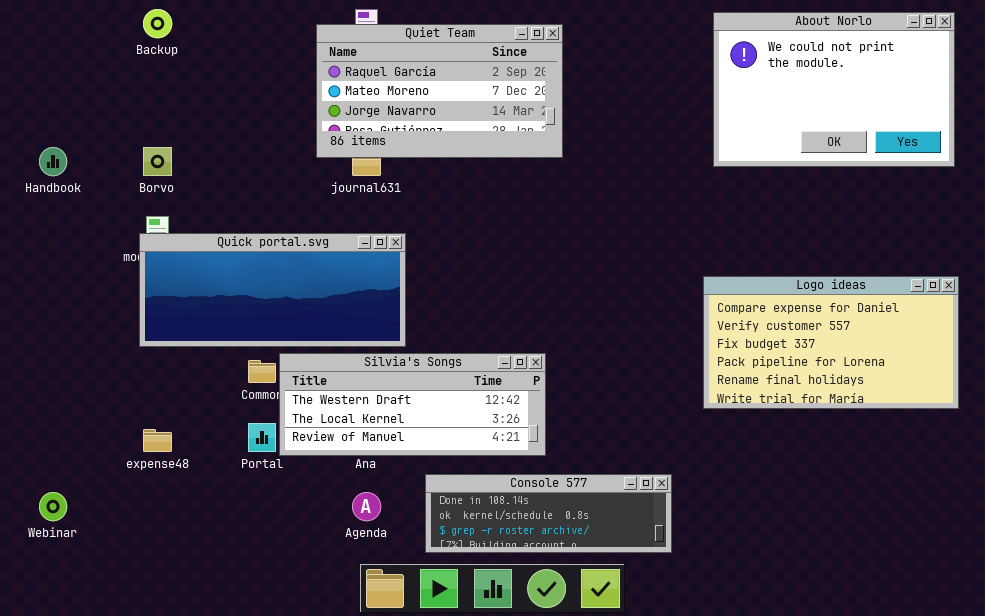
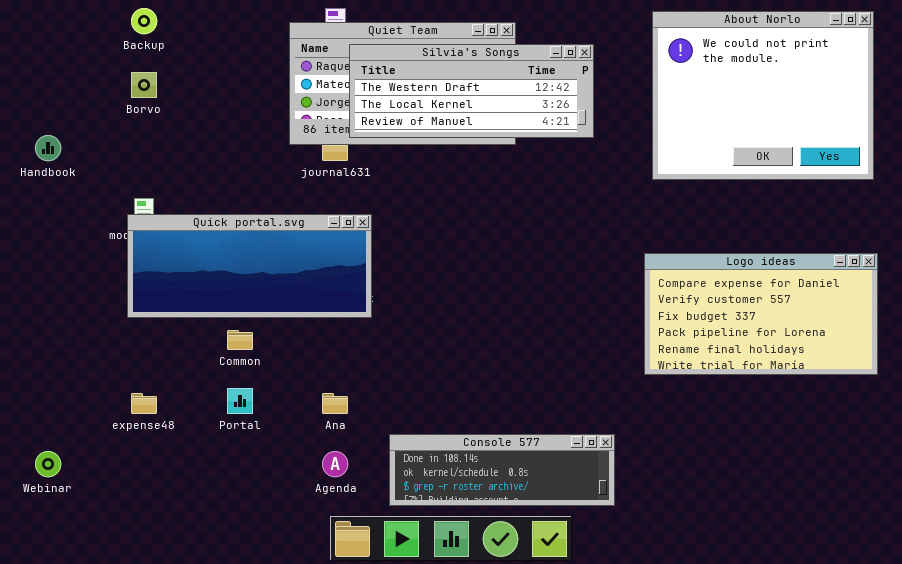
About Norlo: [713,12,955,167] -> [652,11,874,180], resized
Borvo: [143,147,172,176] -> [131,72,157,98], moved
Silvia's Songs: [279,353,546,456] -> [349,44,594,138], moved

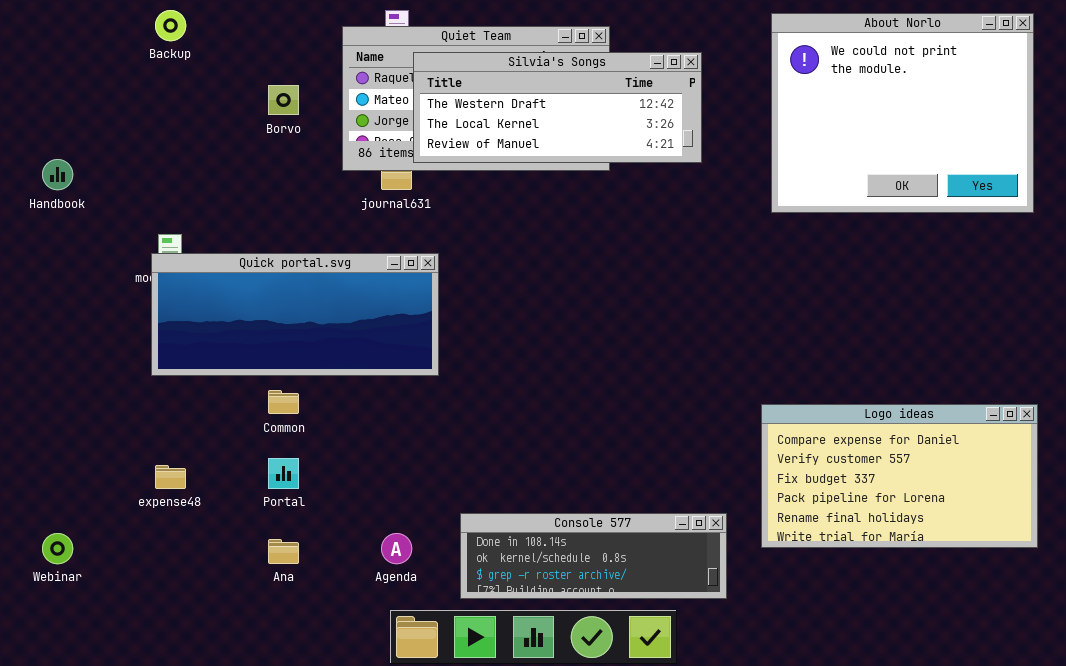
Borvo: [131,72,157,98] -> [268,85,299,115], moved
Logo ideas: [644,253,878,375] -> [761,404,1038,548], moved
Ana: [322,393,348,414] -> [268,539,299,564], moved

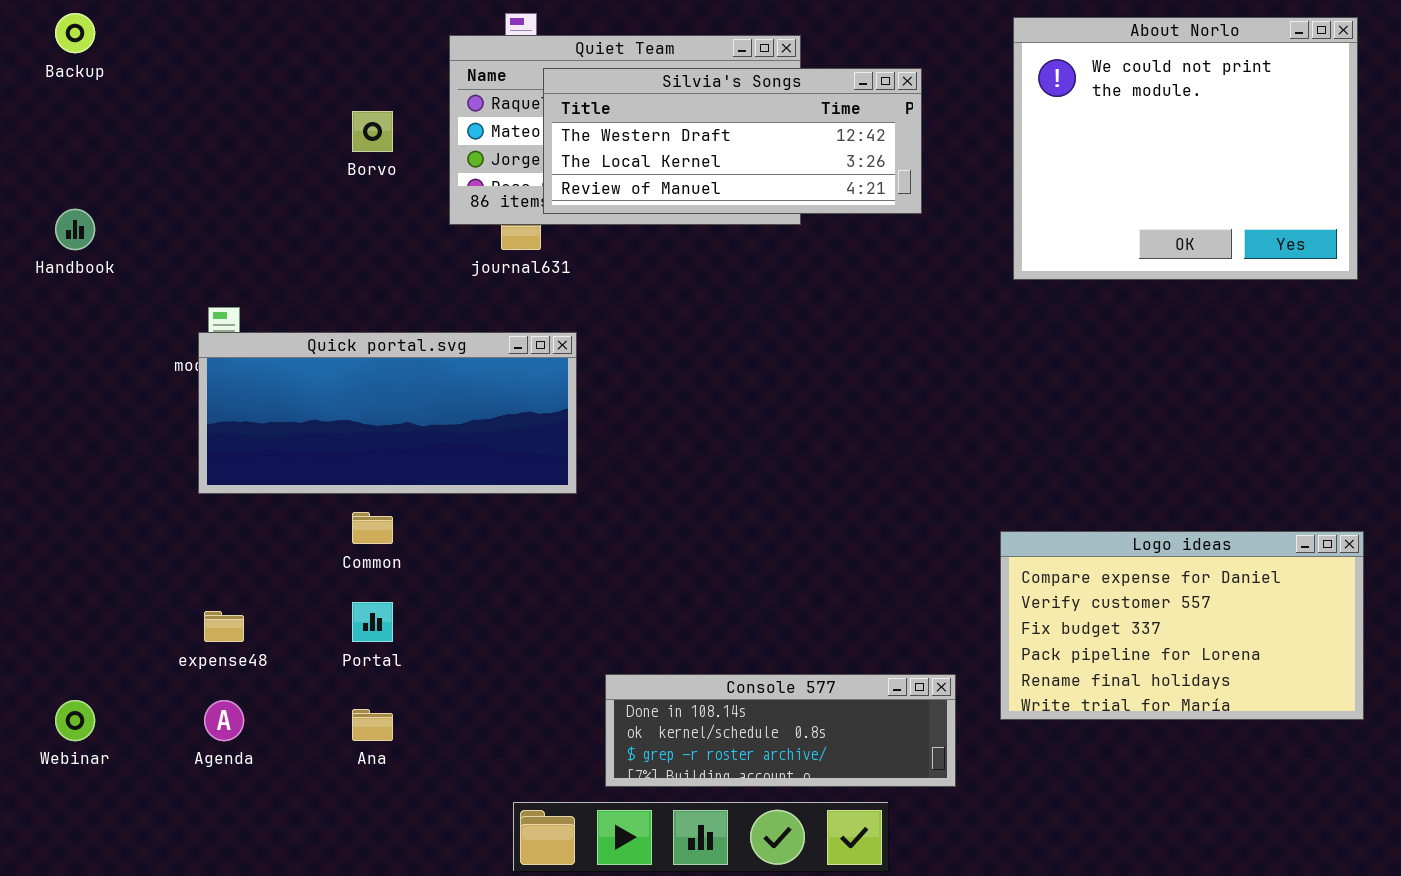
Backup: [155,10,186,41] -> [55,13,95,53], moved
Agenda: [381,533,412,564] -> [204,700,244,741], moved

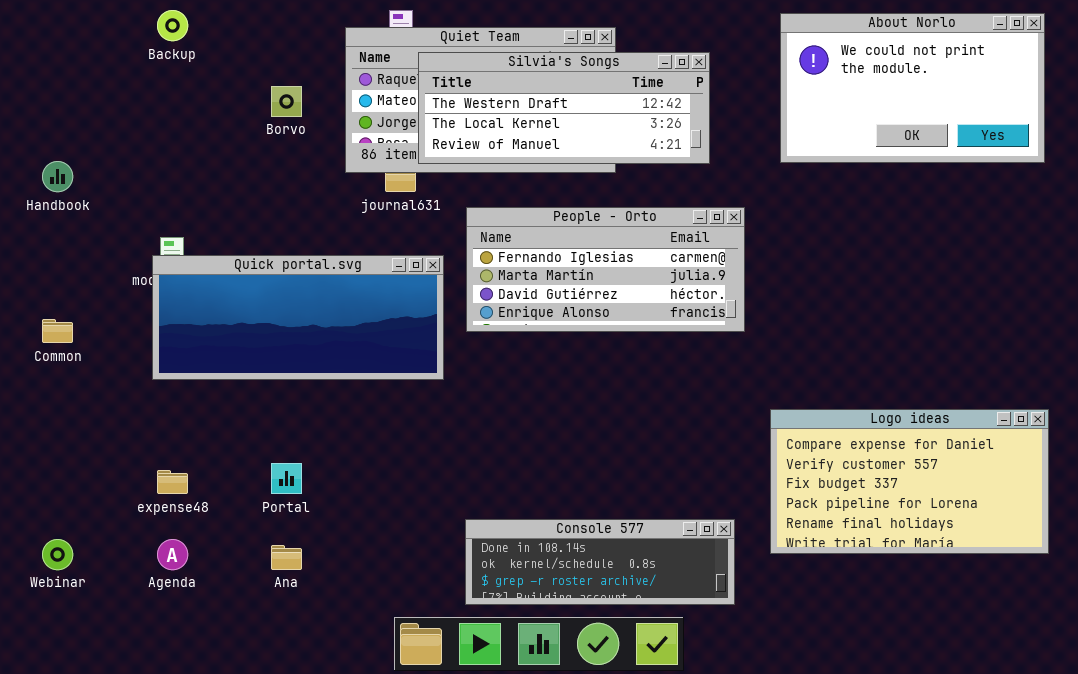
Backup: [55,13,95,53] -> [157,10,188,41], moved
About Norlo: [1013,17,1358,280] -> [780,13,1045,163], resized
People - Orto: none -> [466,207,745,332], opened
Common: [352,512,393,544] -> [42,319,73,343], moved

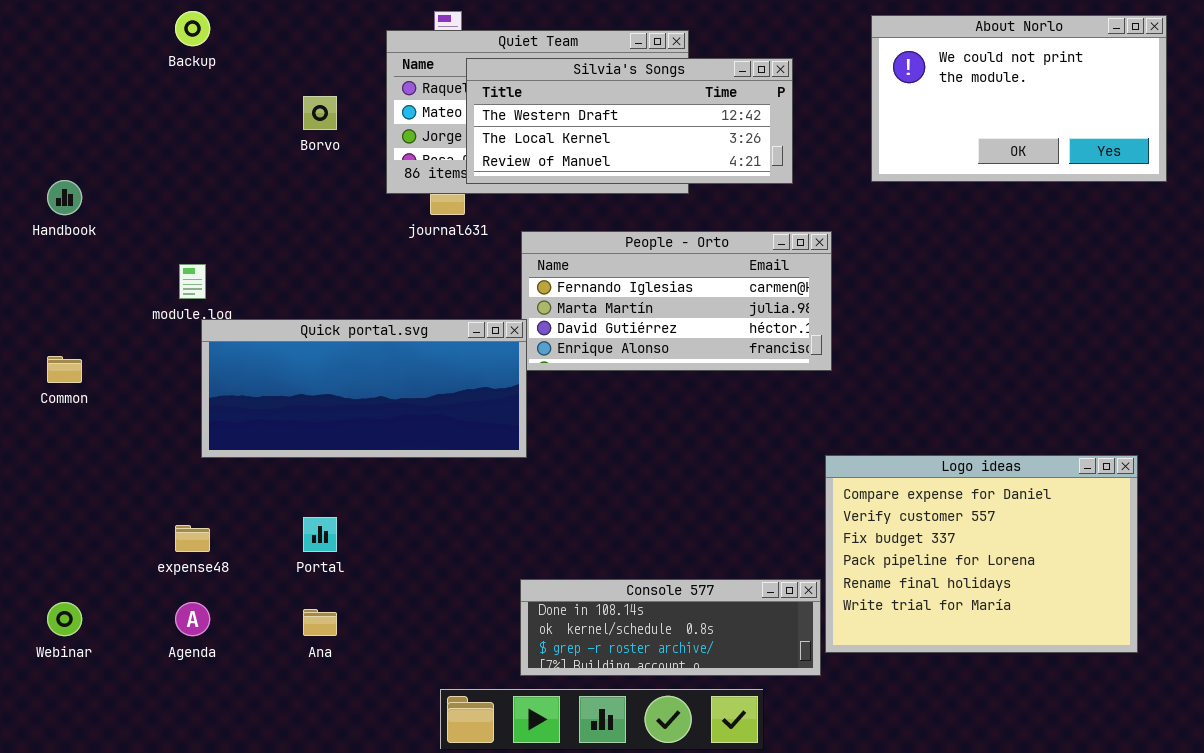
Quick portal.svg: [152,255,444,380] -> [201,319,527,458], moved
Logo ideas: [770,409,1049,554] -> [825,455,1138,653], moved, resized

